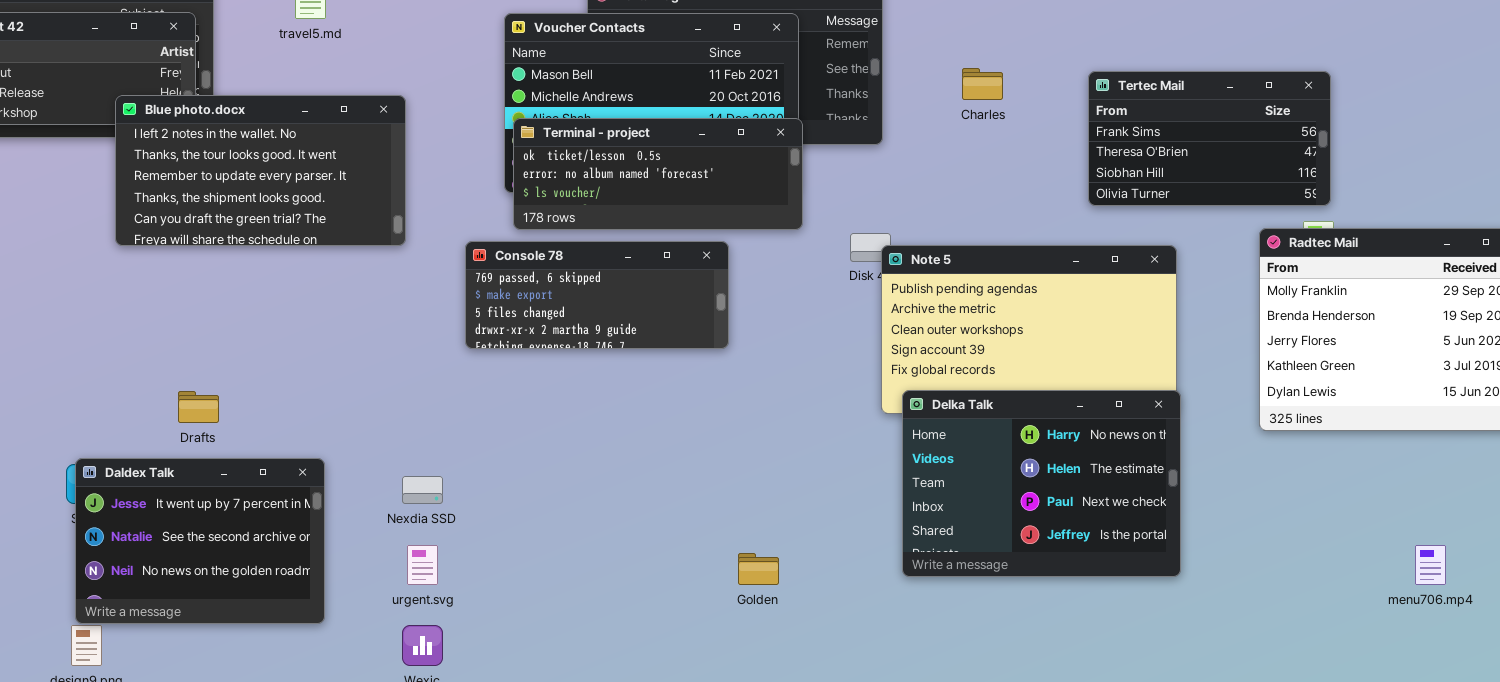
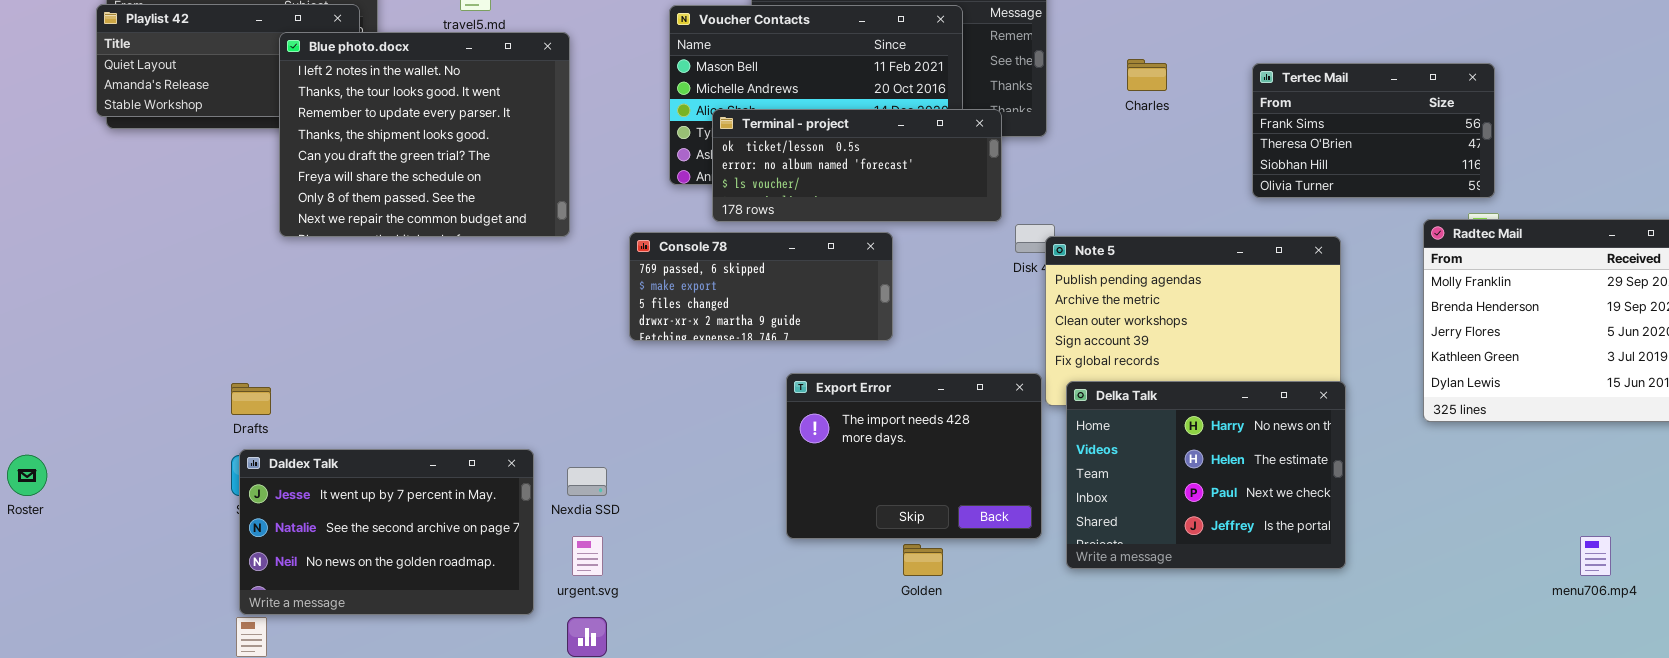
Blue photo.docx: [115,95,406,246] -> [279,32,570,237], resized
Terminal - project: [513,118,803,230] -> [712,109,1002,222], moved
Export Error: none -> [786,373,1042,539], opened
Drafts: [178,391,219,423] -> [231,383,271,415], moved
Daldex Talk: [75,458,325,624] -> [239,449,534,615], resized

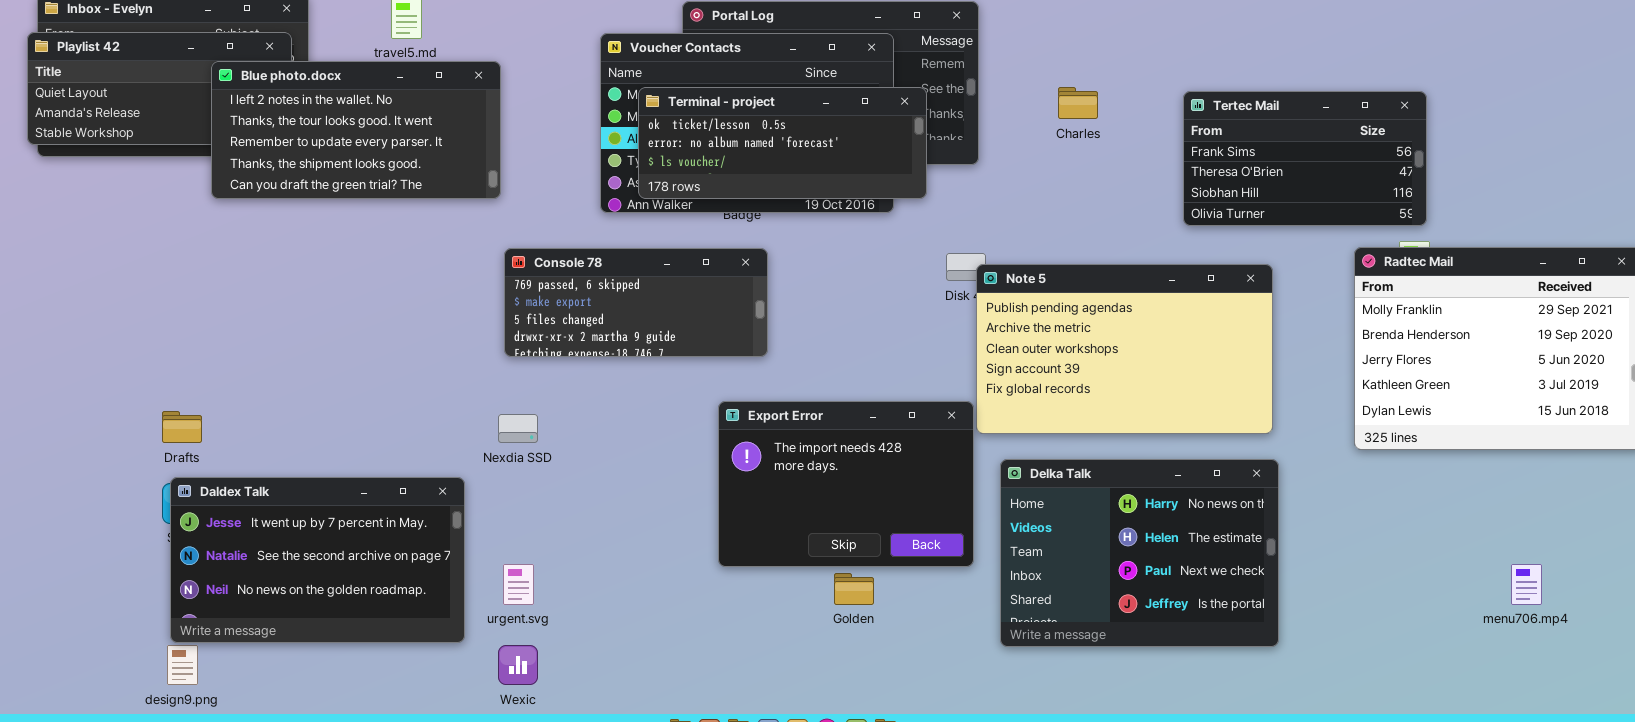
Blue photo.docx: [279,32,570,237] -> [211,61,501,199], resized
Terminal - project: [712,109,1002,222] -> [638,87,927,199], moved
Console 78: [629,232,893,341] -> [504,248,768,357], moved
Delka Talk: [1066,381,1346,569] -> [1000,459,1279,647], moved
Nexdia SSD: [567,467,607,496] -> [498,414,538,443], moved

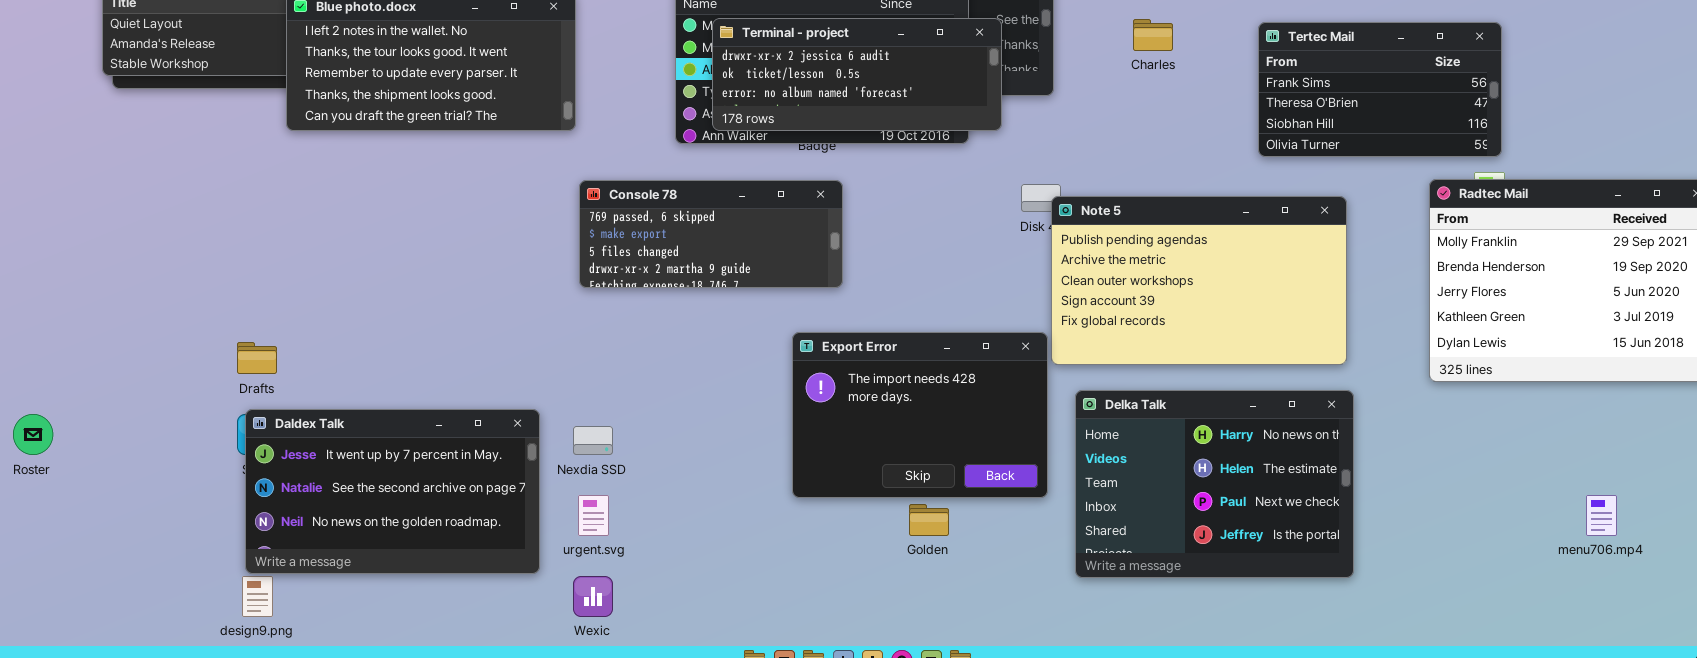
Terminal - project: [638,87,927,199] -> [712,18,1002,131], scrolled up 1 row
Nexdia SSD: [498,414,538,443] -> [573,426,613,455], moved

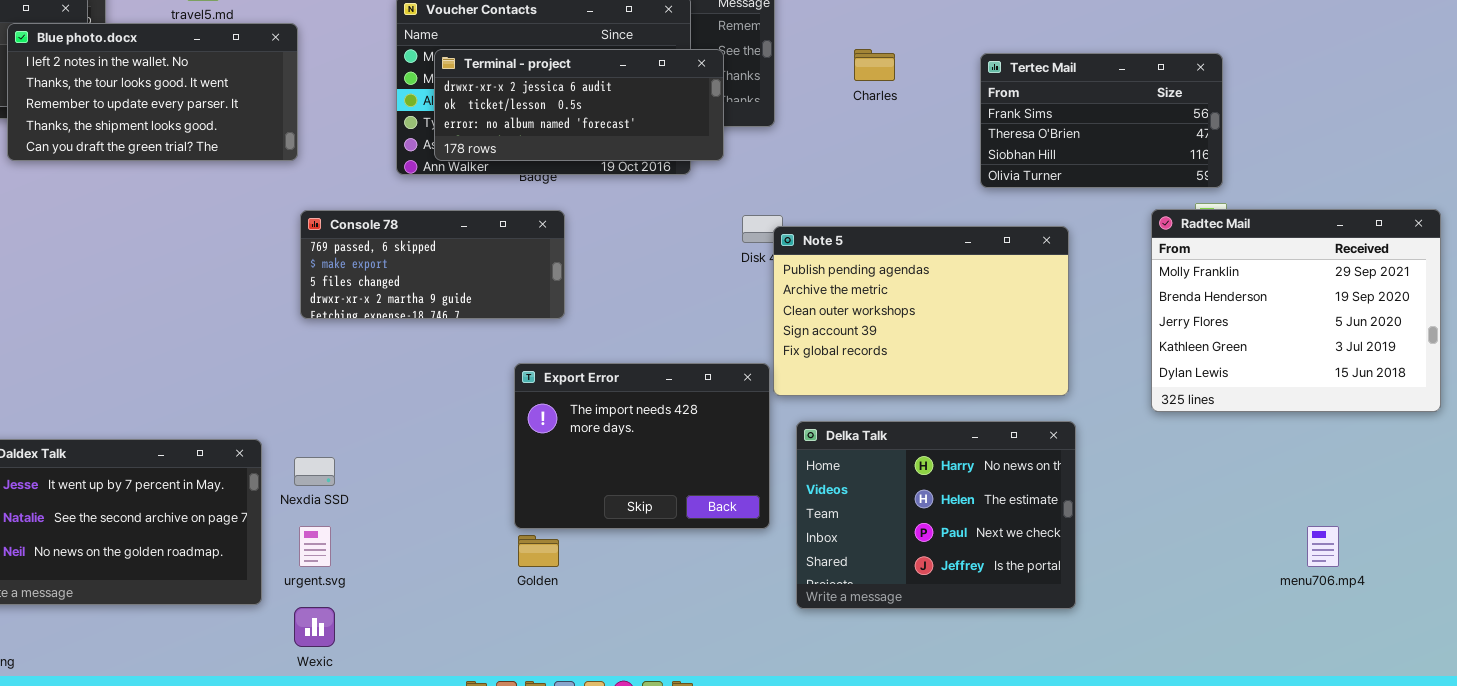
Golden: [909,504,949,536] -> [518,535,559,567], moved

